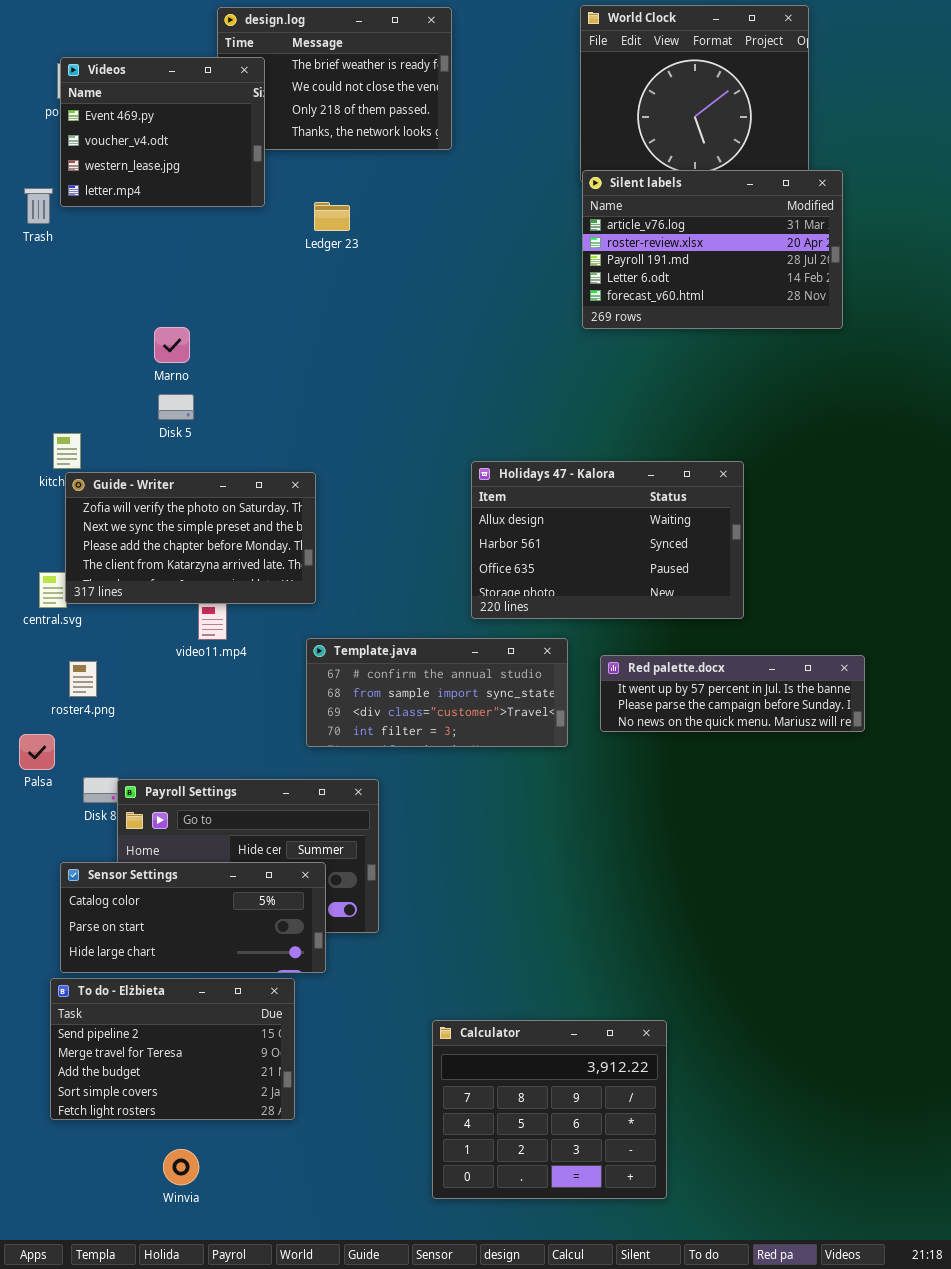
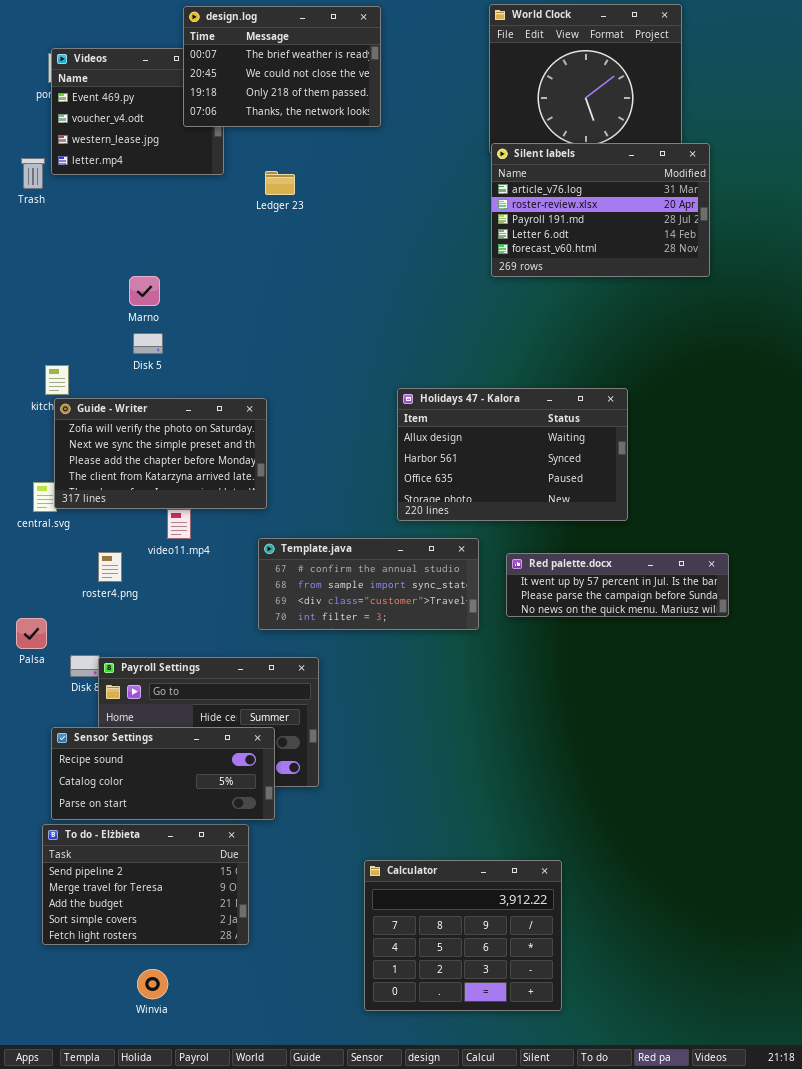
design.log: [217,7,452,150] -> [183,6,381,127], raised
roster4.png: [69,661,97,697] -> [98,552,122,582], moved
Sensor Settings: [60,862,326,973] -> [51,727,275,820], scrolled up 1 row

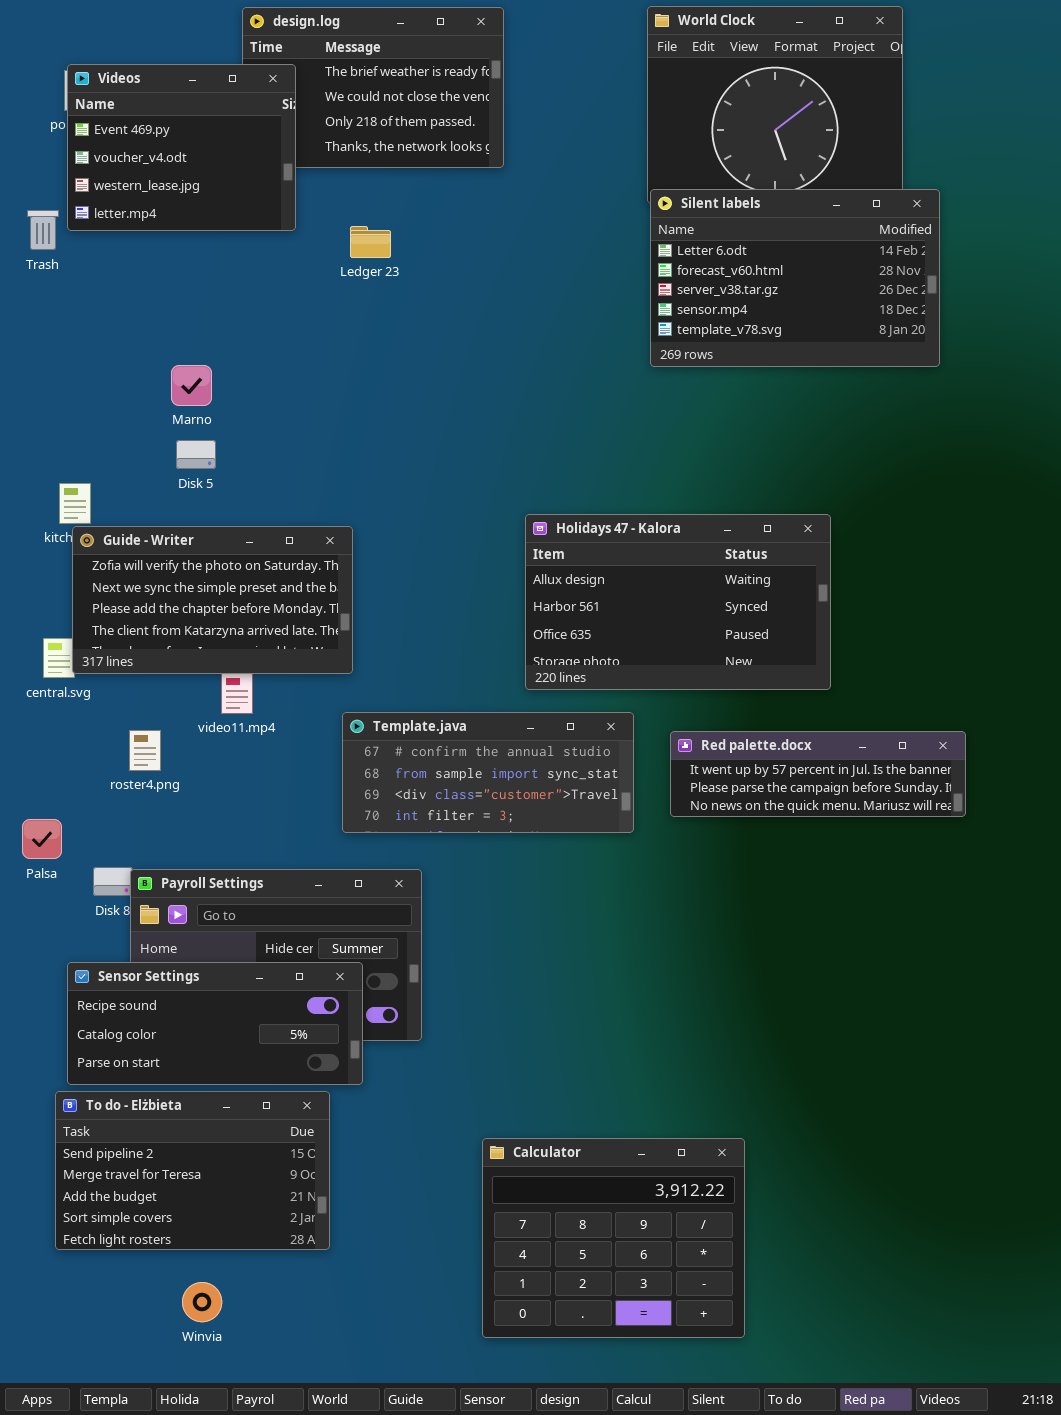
Videos: [51,48,224,175] -> [67,64,296,231], raised
Silent labels: [491,143,710,277] -> [650,189,940,367], scrolled down 3 rows

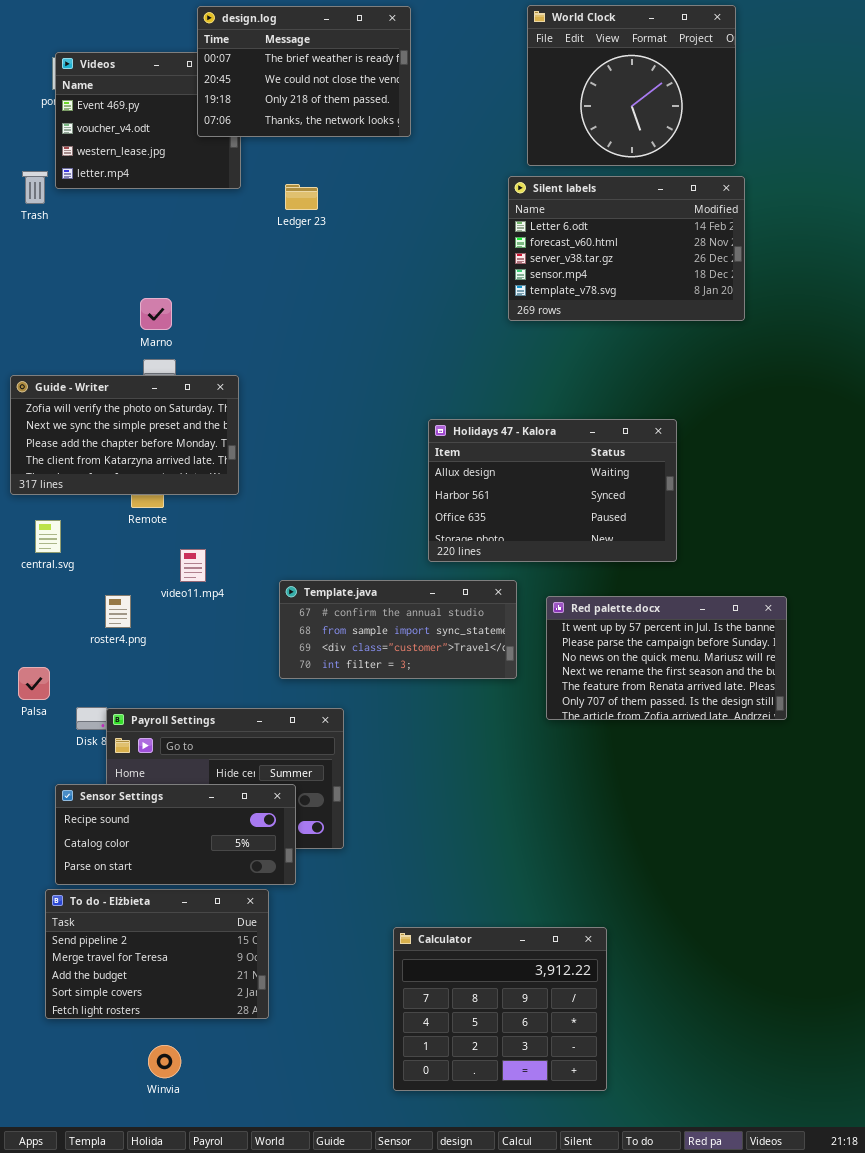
design.log: [242,7,504,168] -> [197,6,411,137], raised
Silent labels: [650,189,940,367] -> [508,176,745,321], moved
Guide - Writer: [72,526,353,674] -> [10,375,239,495], moved
Red palette.docx: [670,731,966,817] -> [546,596,787,720], resized

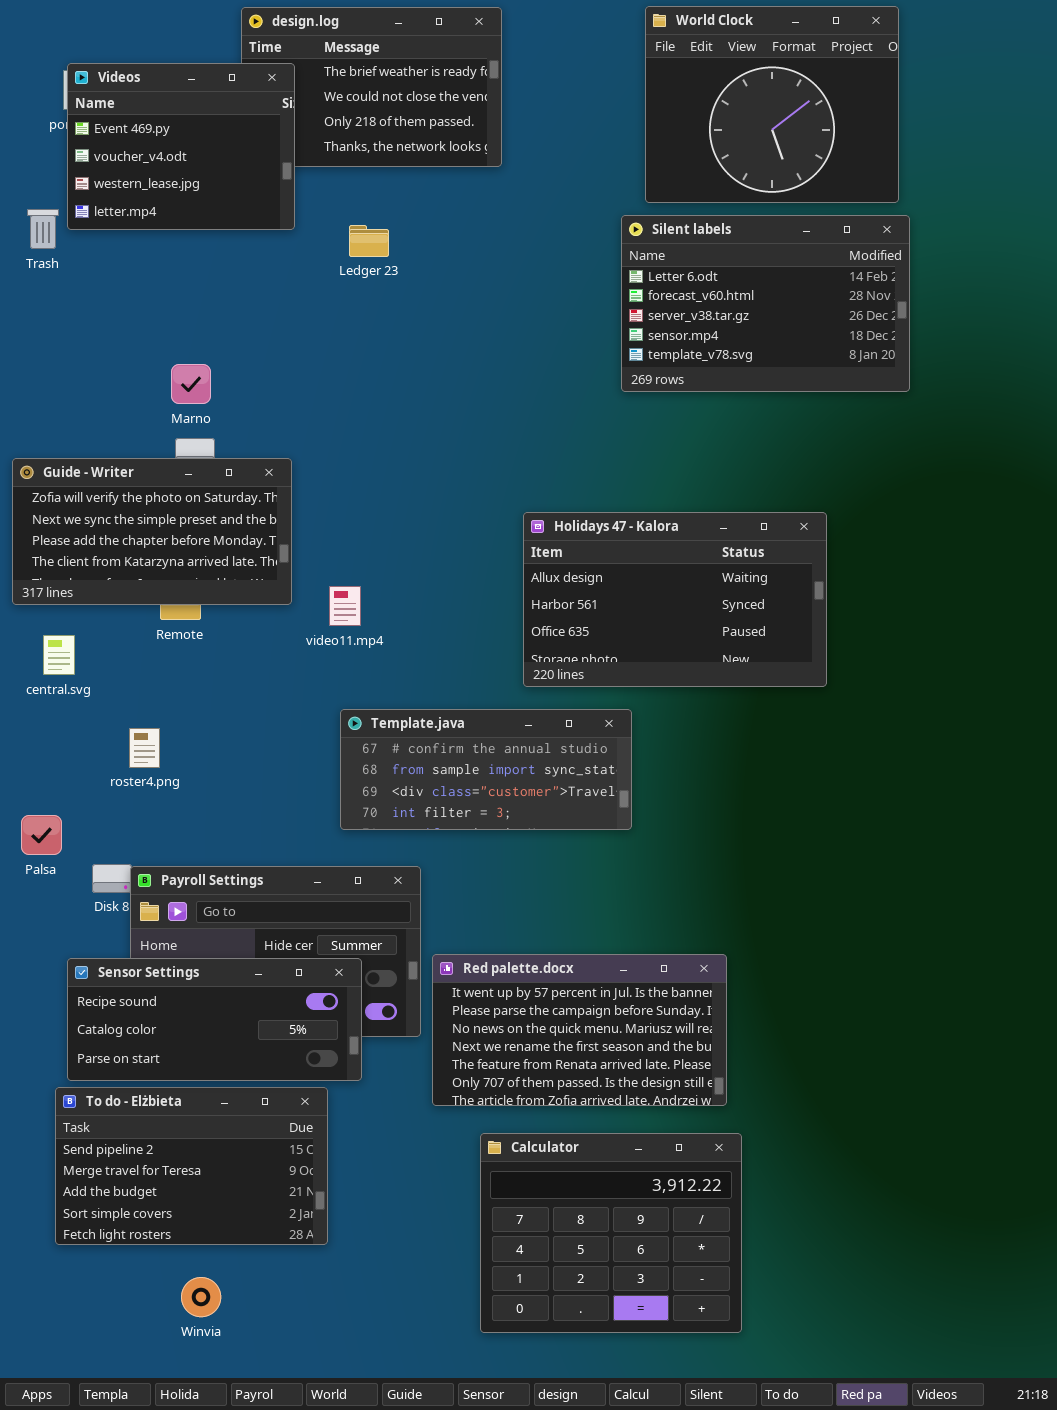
Videos: [55,52,241,189] -> [67,63,295,230], raised
video11.mp4: [180,549,206,582] -> [329,586,361,626], moved
Red palette.docx: [546,596,787,720] -> [432,954,727,1106], moved

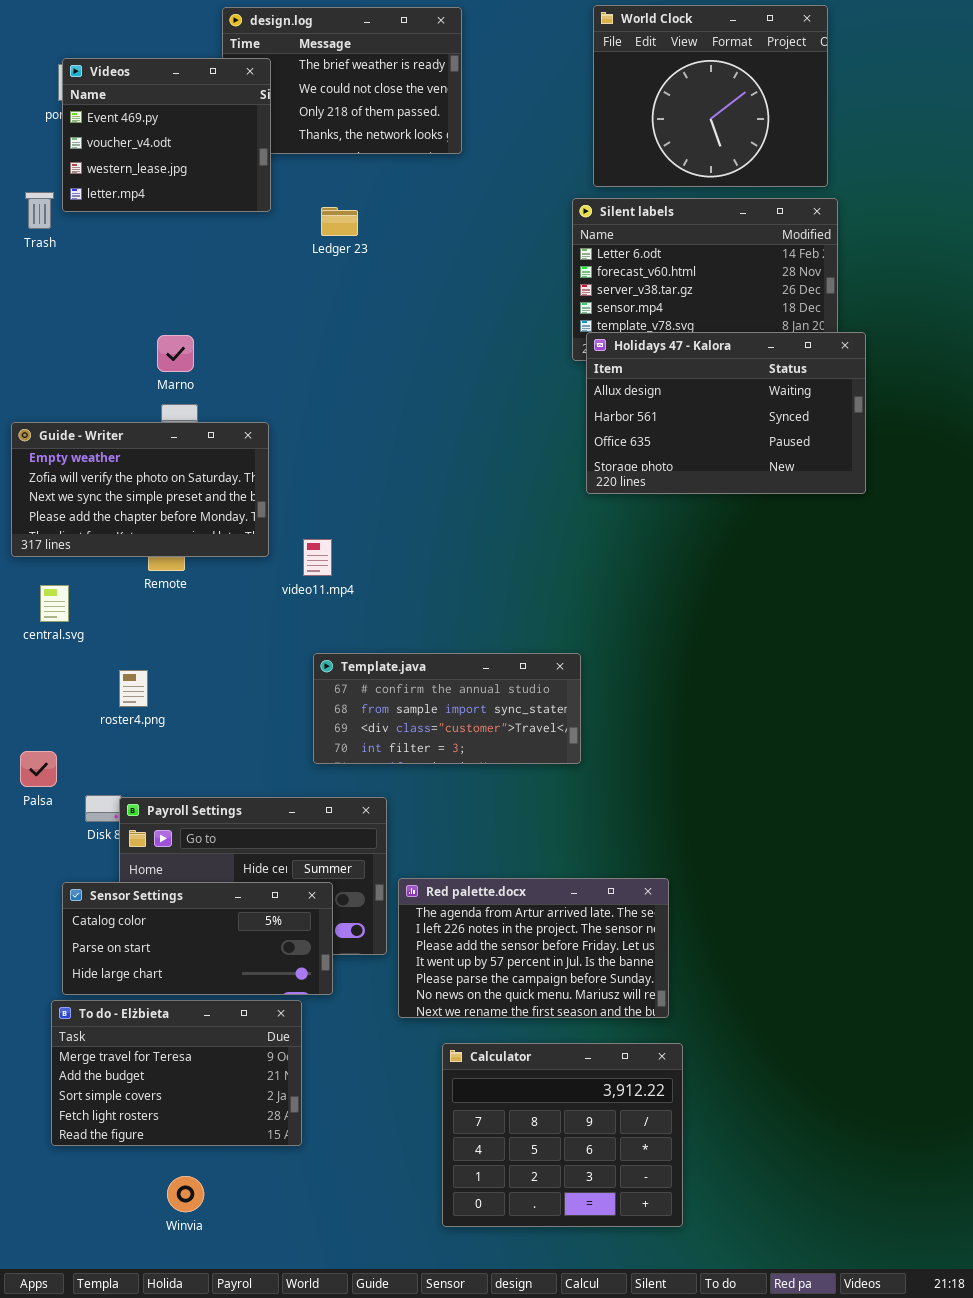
Guide - Writer: [12,458,292,605] -> [11,422,269,557], scrolled up 1 row
Holidays 47 - Kalora: [523,512,827,687] -> [586,332,866,494], moved
Red palette.docx: [432,954,727,1106] -> [398,878,669,1018], scrolled up 3 rows
Sensor Settings: [67,958,362,1081] -> [62,882,333,995], scrolled down 1 row
To do - Elżbieta: [55,1087,328,1245] -> [51,1000,302,1146], scrolled down 1 row

